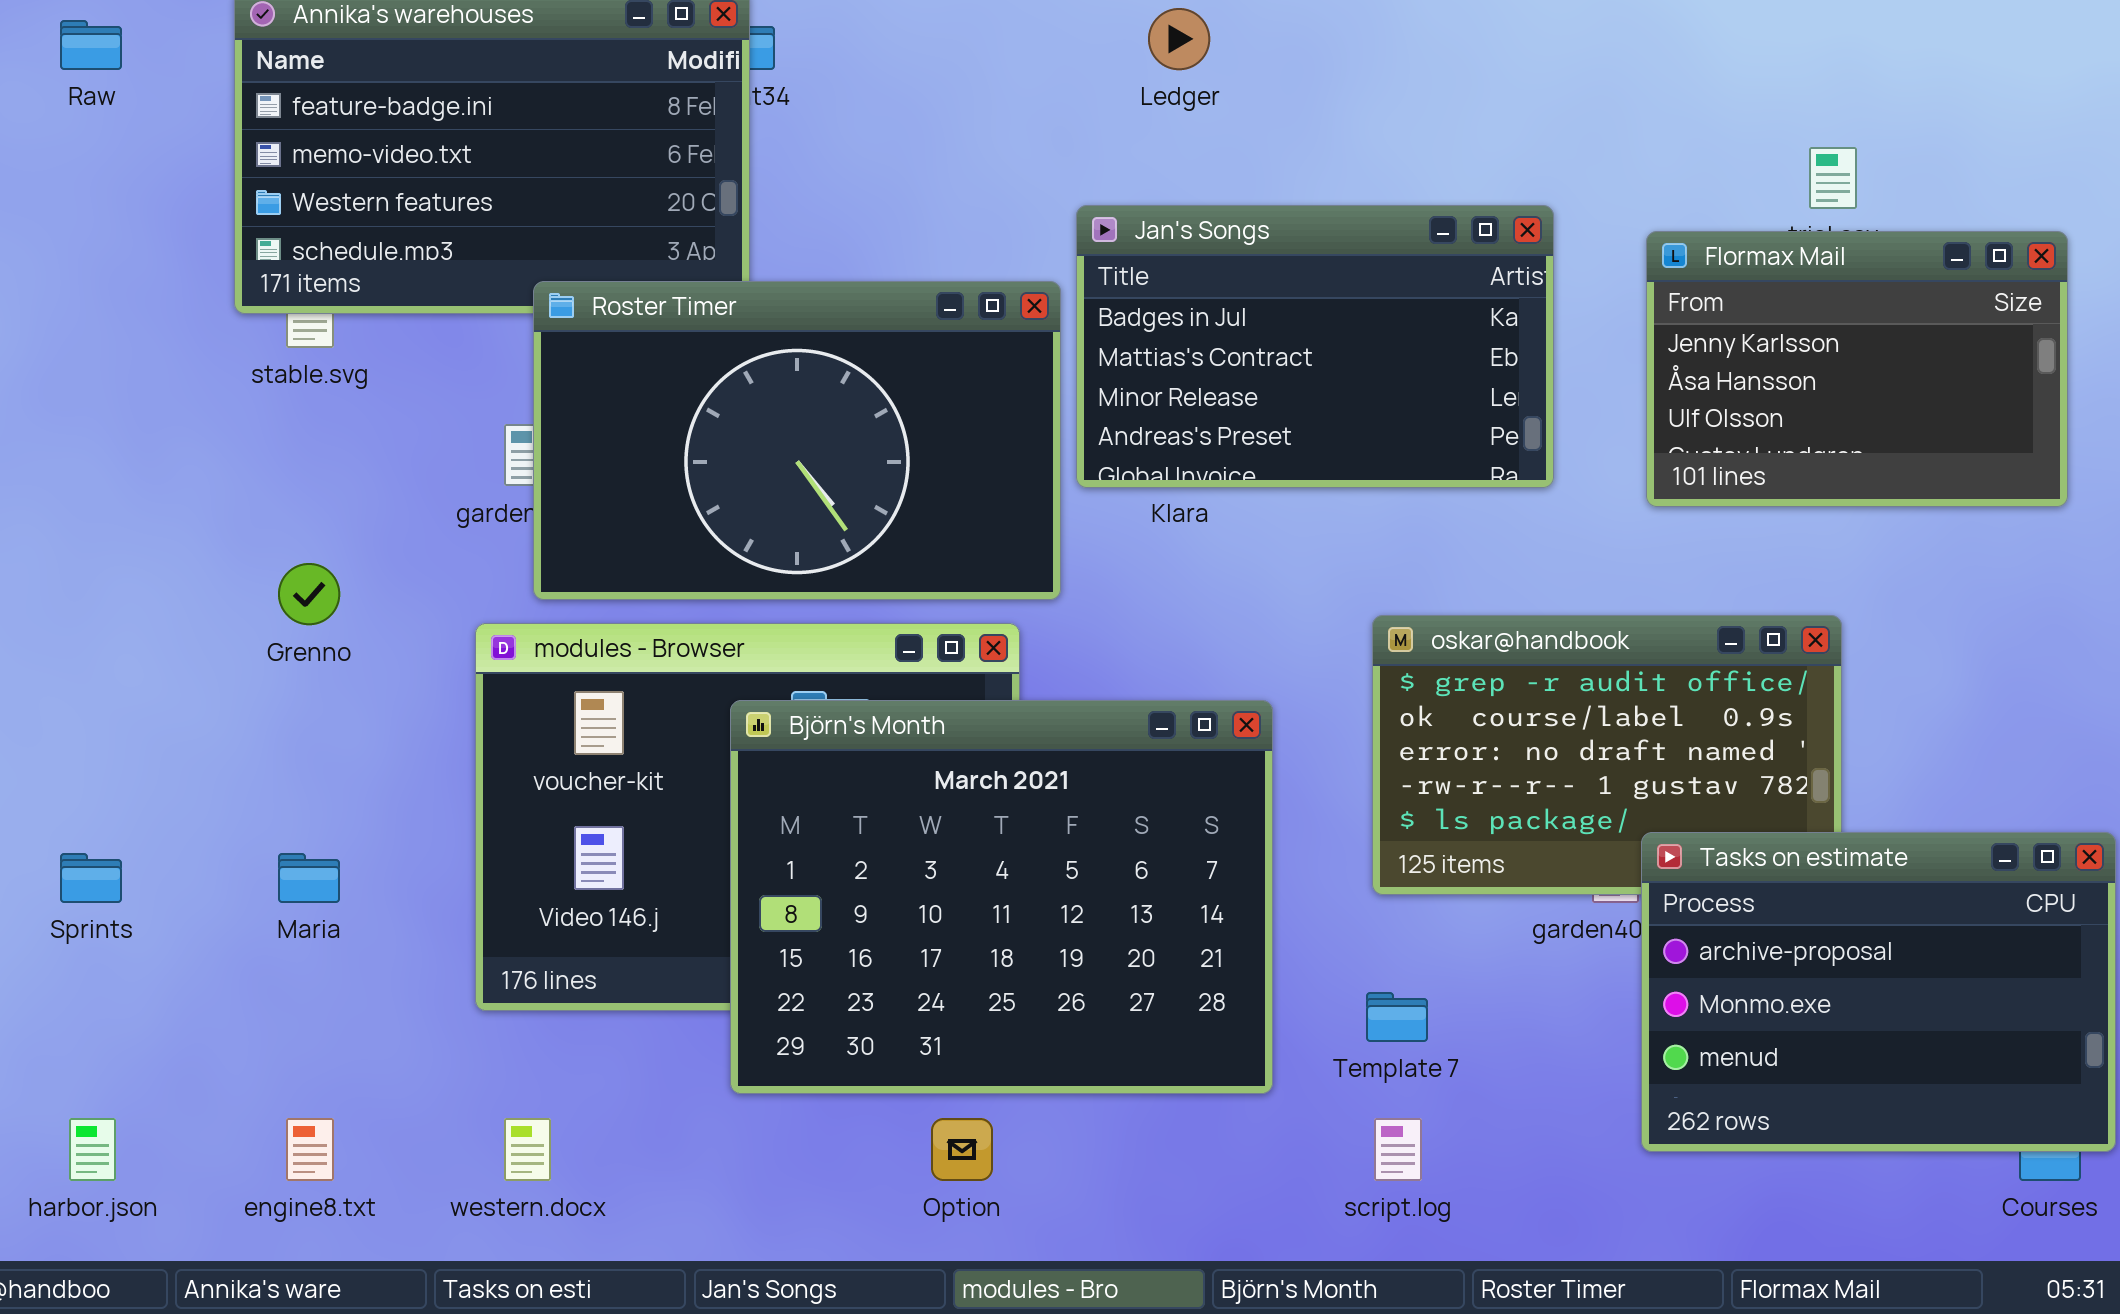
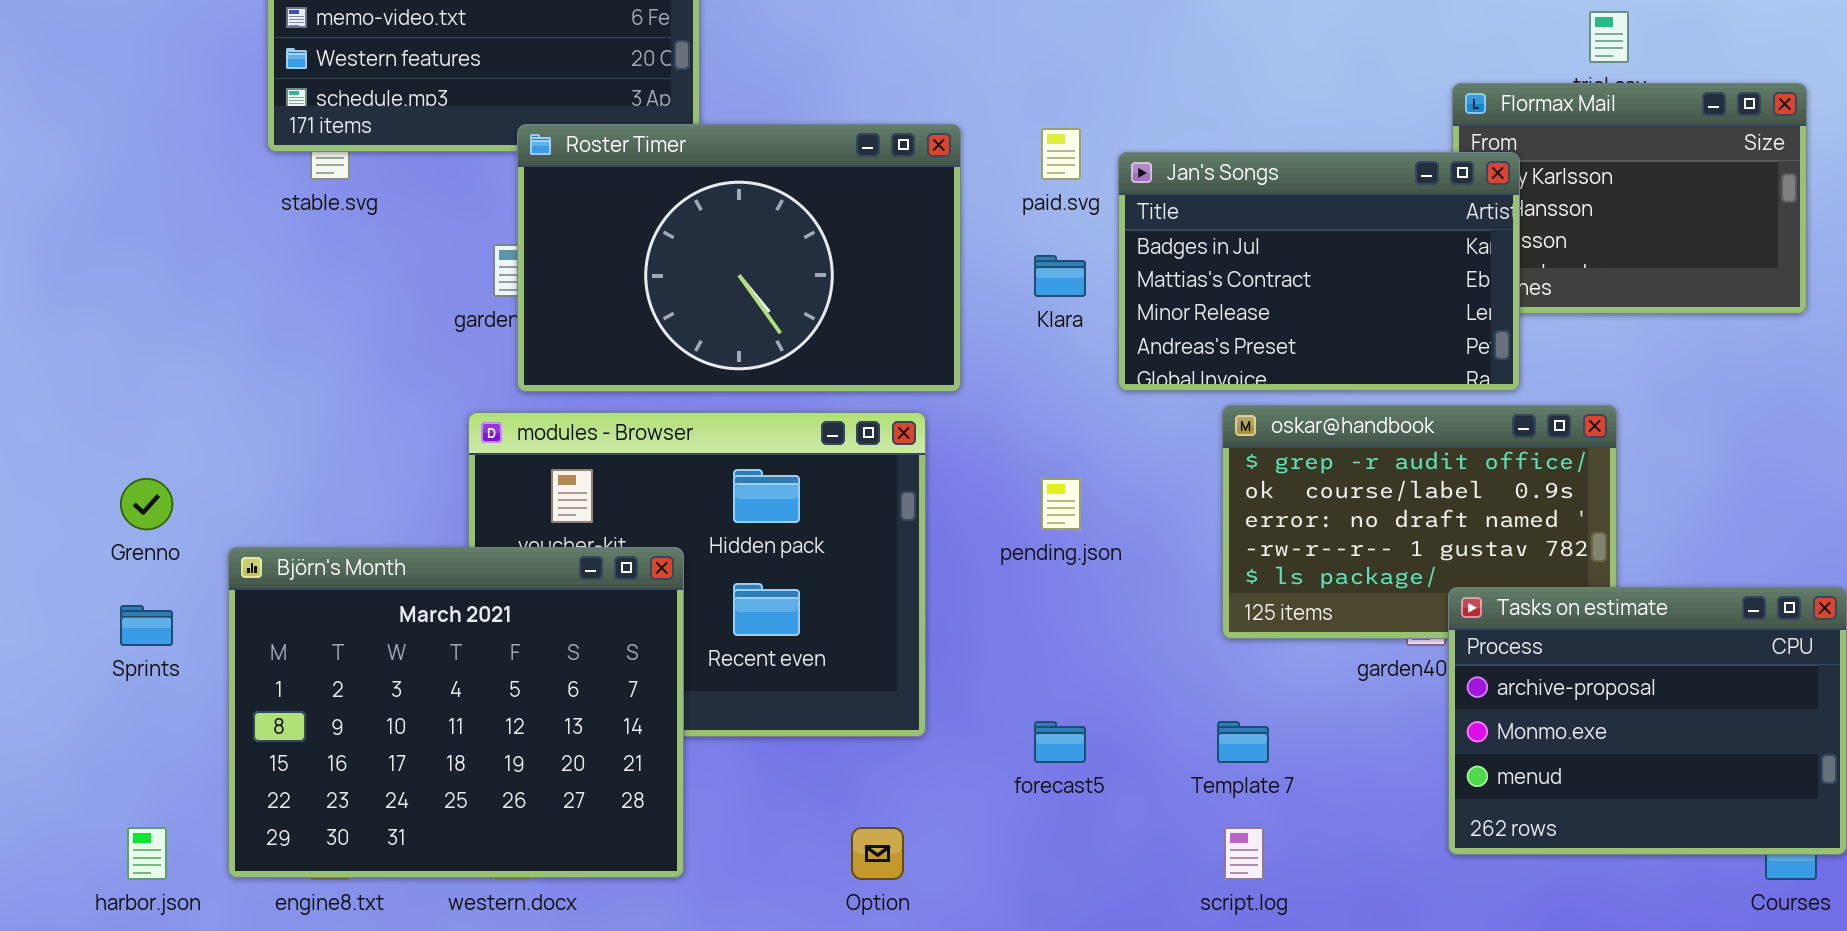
Jan's Songs: [1076,205,1554,488] -> [1118,152,1520,391], moved
Grenno: [278,563,340,625] -> [120,478,173,530], moved
Björn's Month: [730,700,1273,1094] -> [228,547,684,878], moved

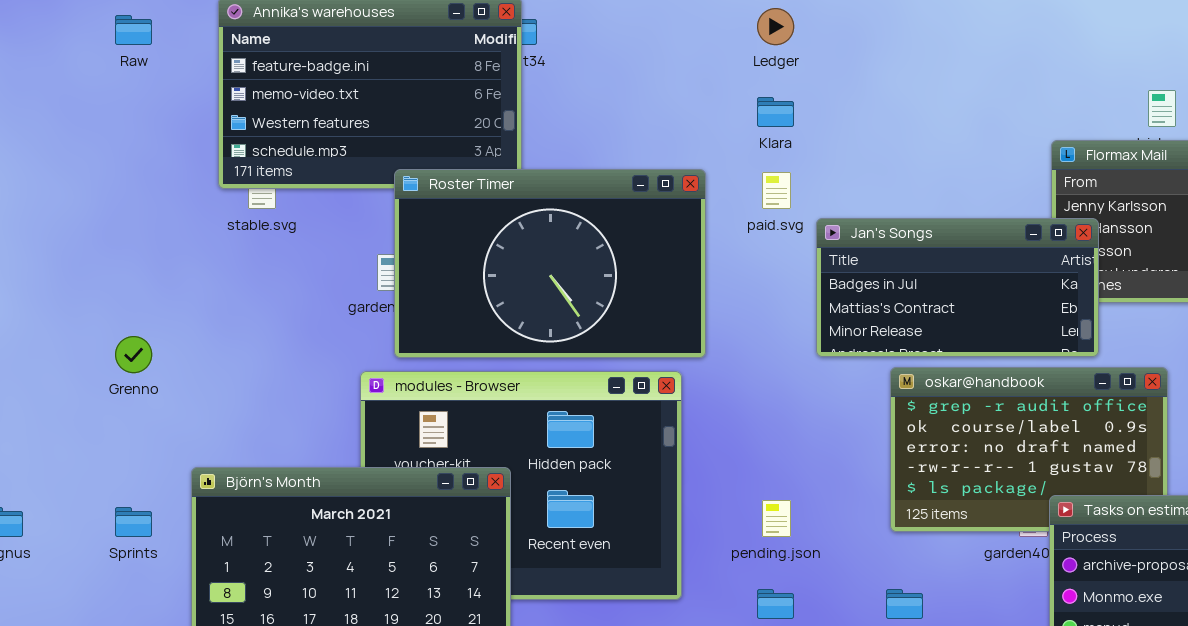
Jan's Songs: [1118,152,1520,391] -> [816,218,1099,357], resized
Klara: [1034,255,1086,297] -> [757,97,794,127], moved
Grenno: [120,478,173,530] -> [115,336,152,373], moved
pending.json: [1041,478,1081,530] -> [762,500,791,537], moved

